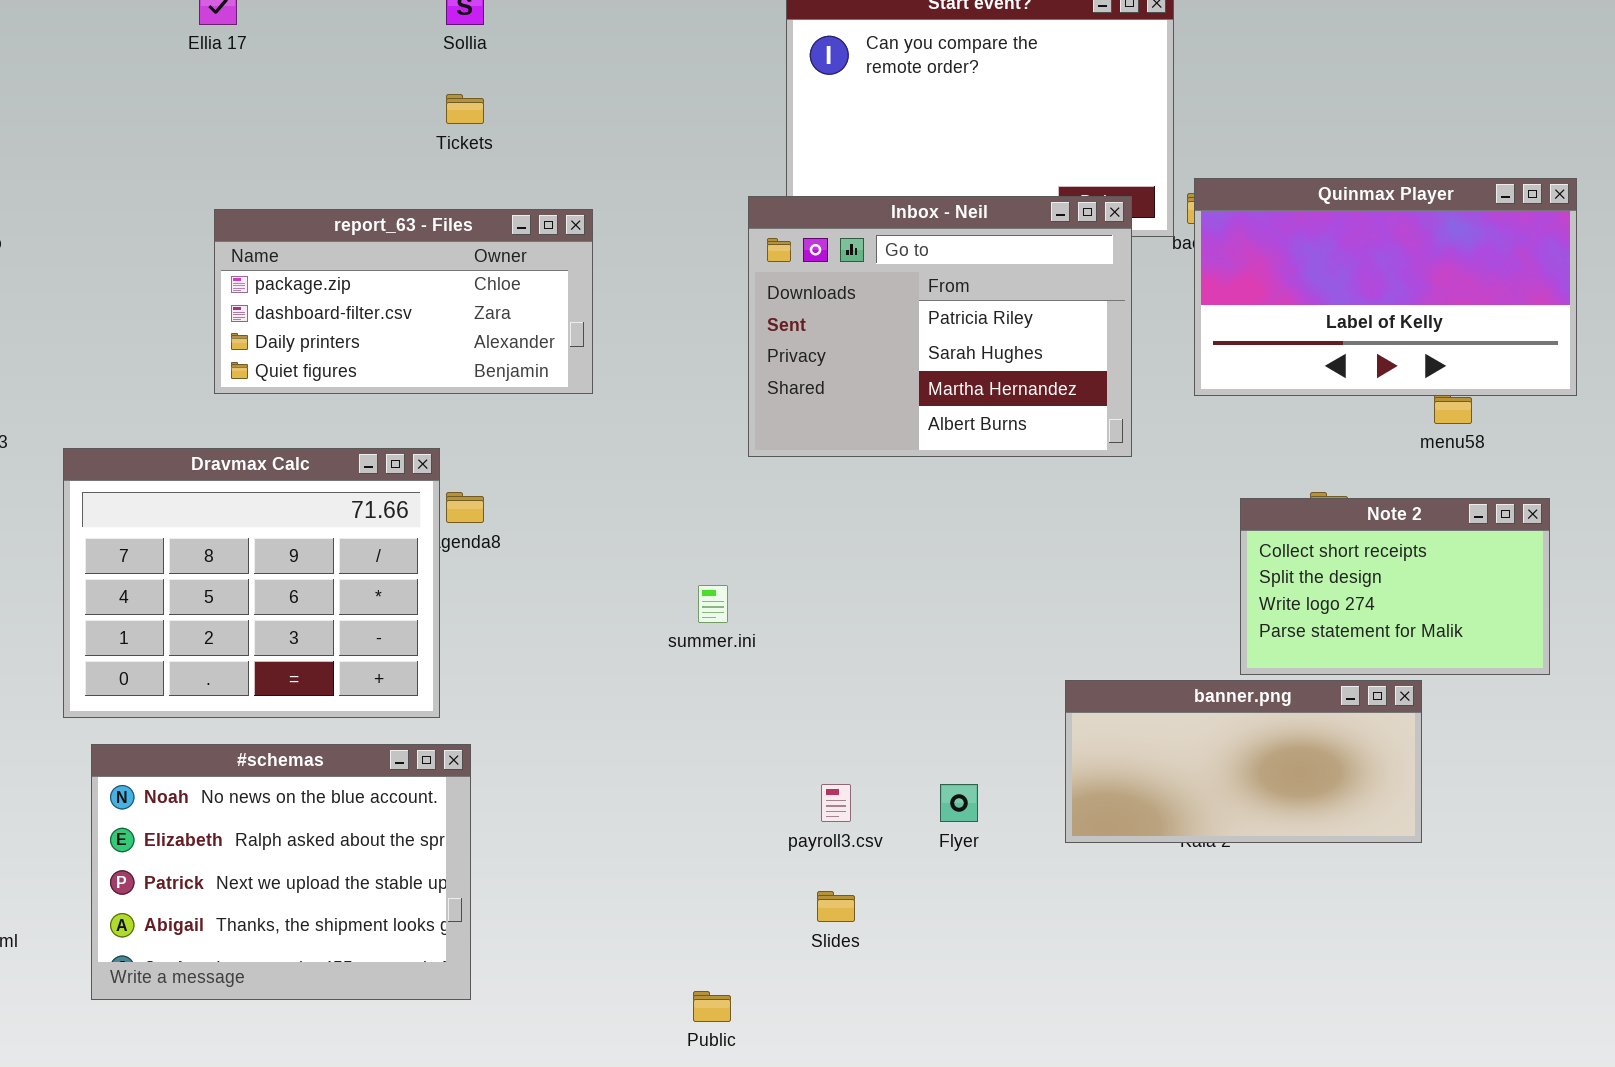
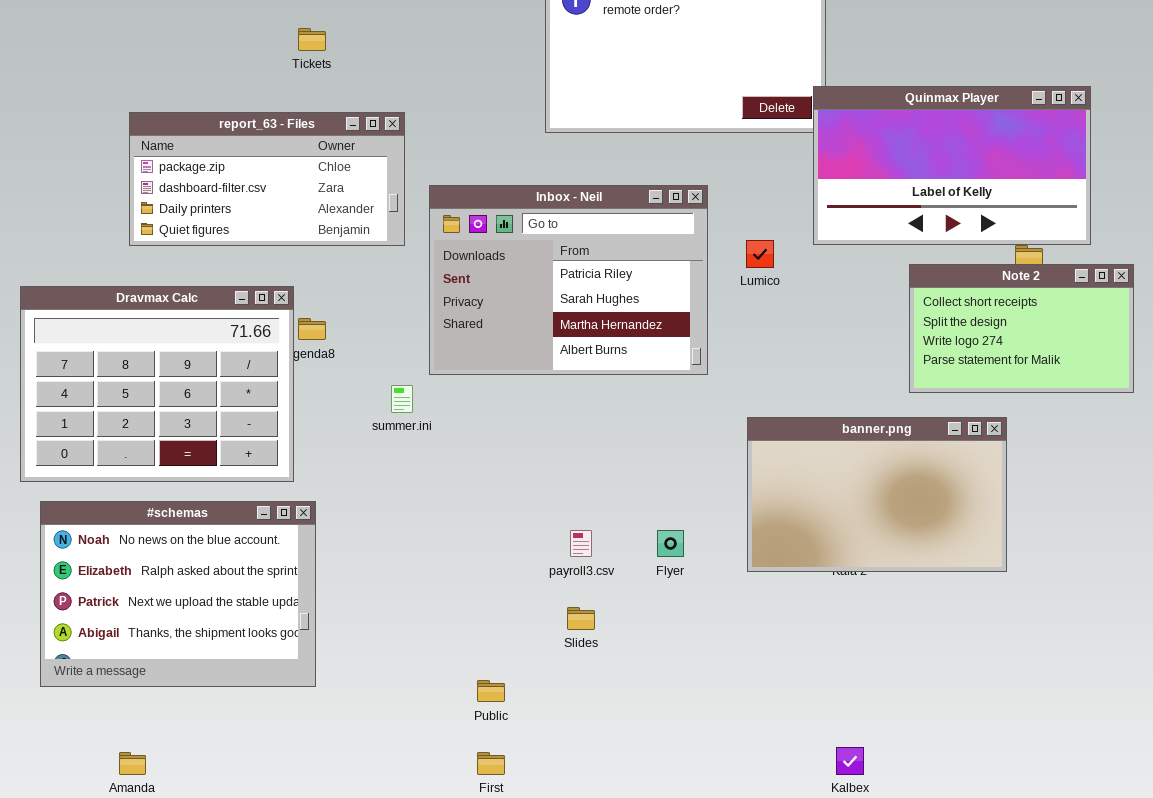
Quinmax Player: [1194,178,1577,396] -> [813,86,1091,245], moved
Inbox - Neil: [748,196,1132,457] -> [429,185,708,375], moved
Note 2: [1240,498,1550,675] -> [909,264,1134,393], moved
summer.ini: [698,585,728,623] -> [391,385,413,413], moved
banner.png: [1065,680,1422,843] -> [747,417,1007,572], resized

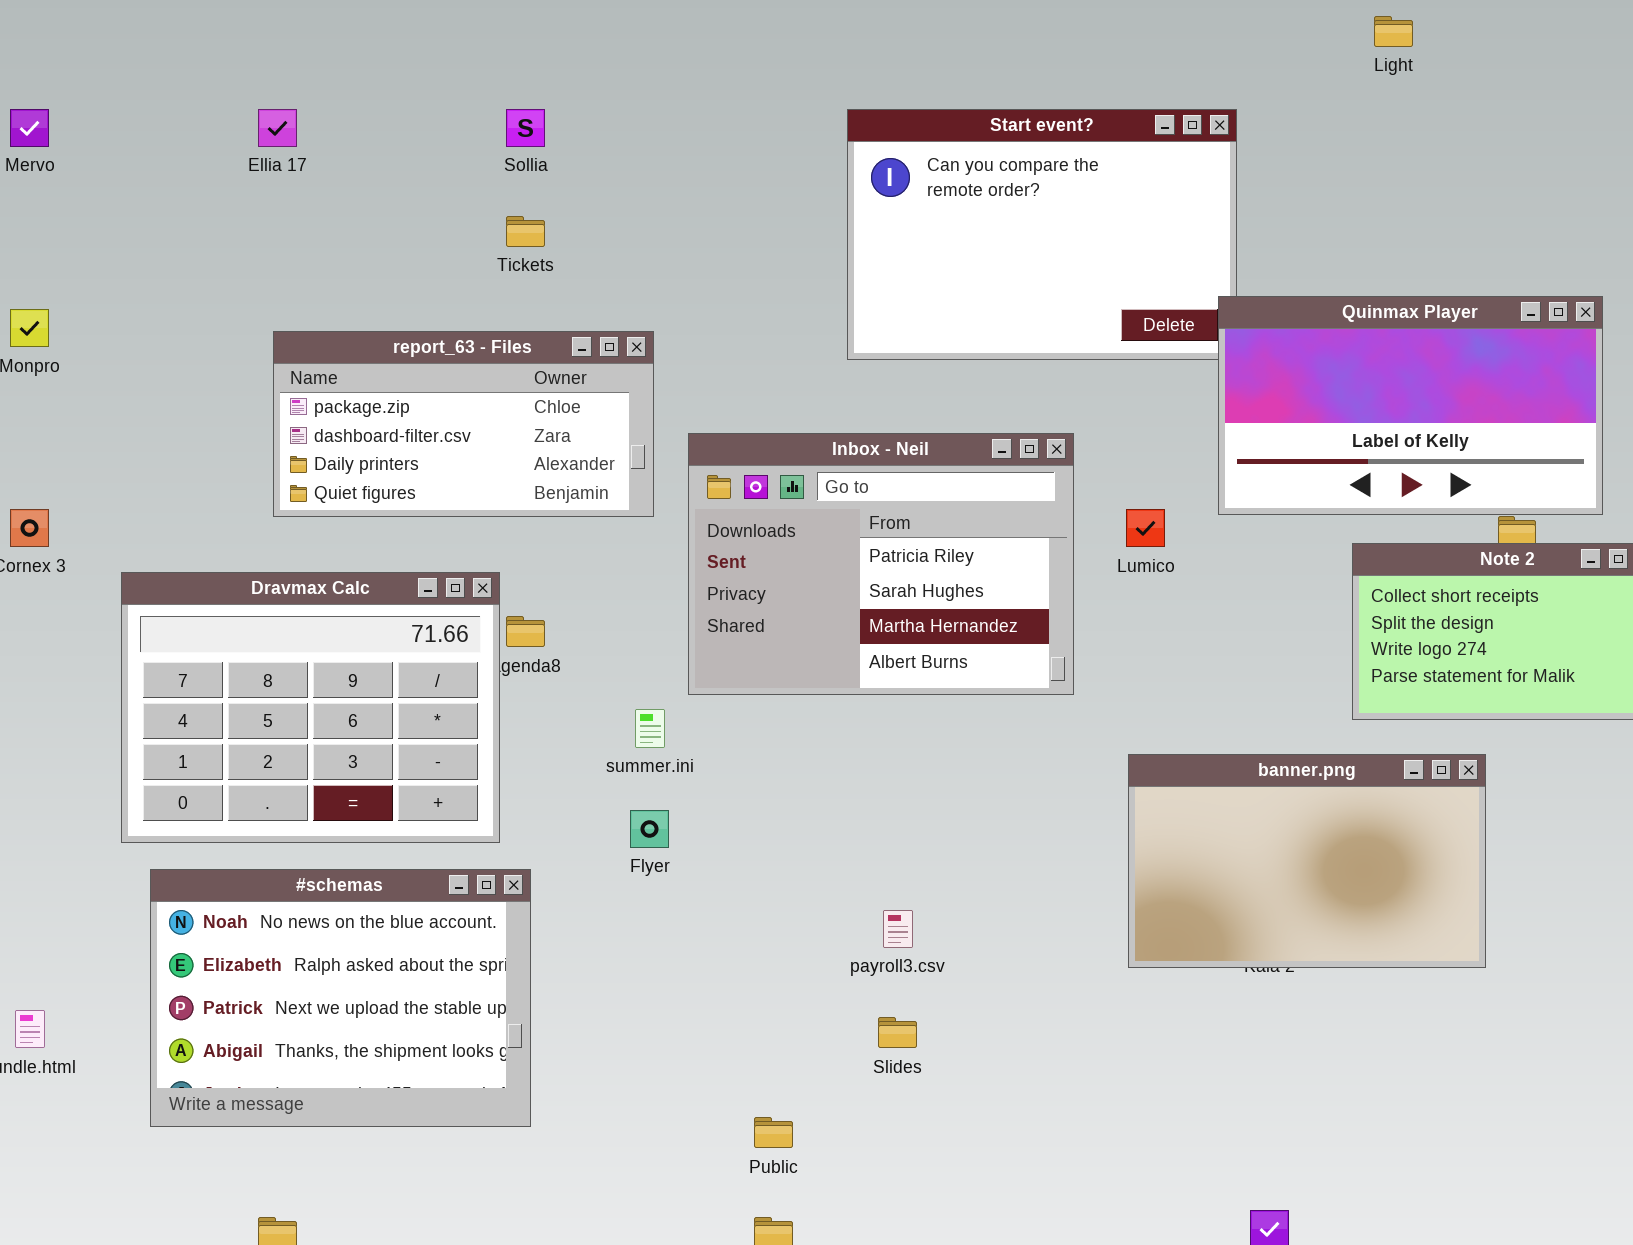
Flyer: [657,530,684,557] -> [630,810,669,848], moved

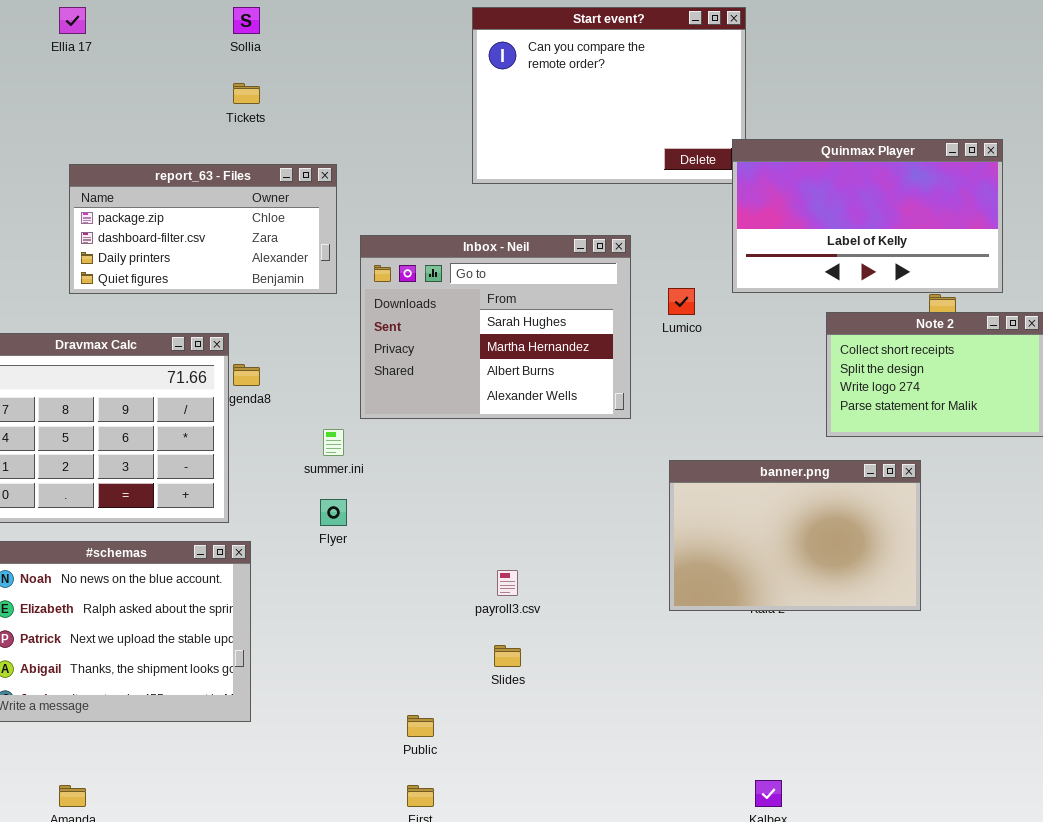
Inbox - Neil: [688,433,1074,695] -> [360,235,631,419], scrolled down 1 row

